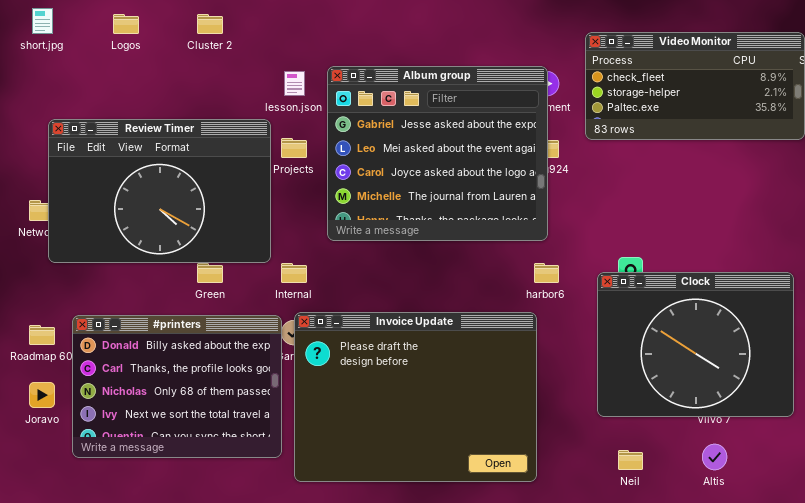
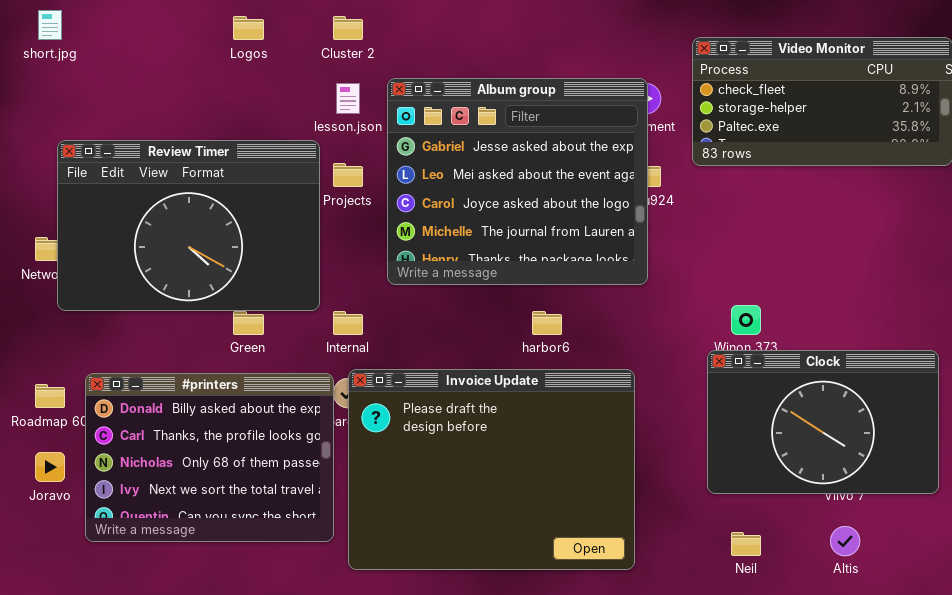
Logos: [113,14,139,34] -> [233,16,264,40], moved
Cluster 2: [197,14,223,34] -> [333,16,363,40], moved
harbor6: [534,263,559,283] -> [532,311,562,335], moved
Clock: [597,272,794,417] -> [707,350,939,494], resized

